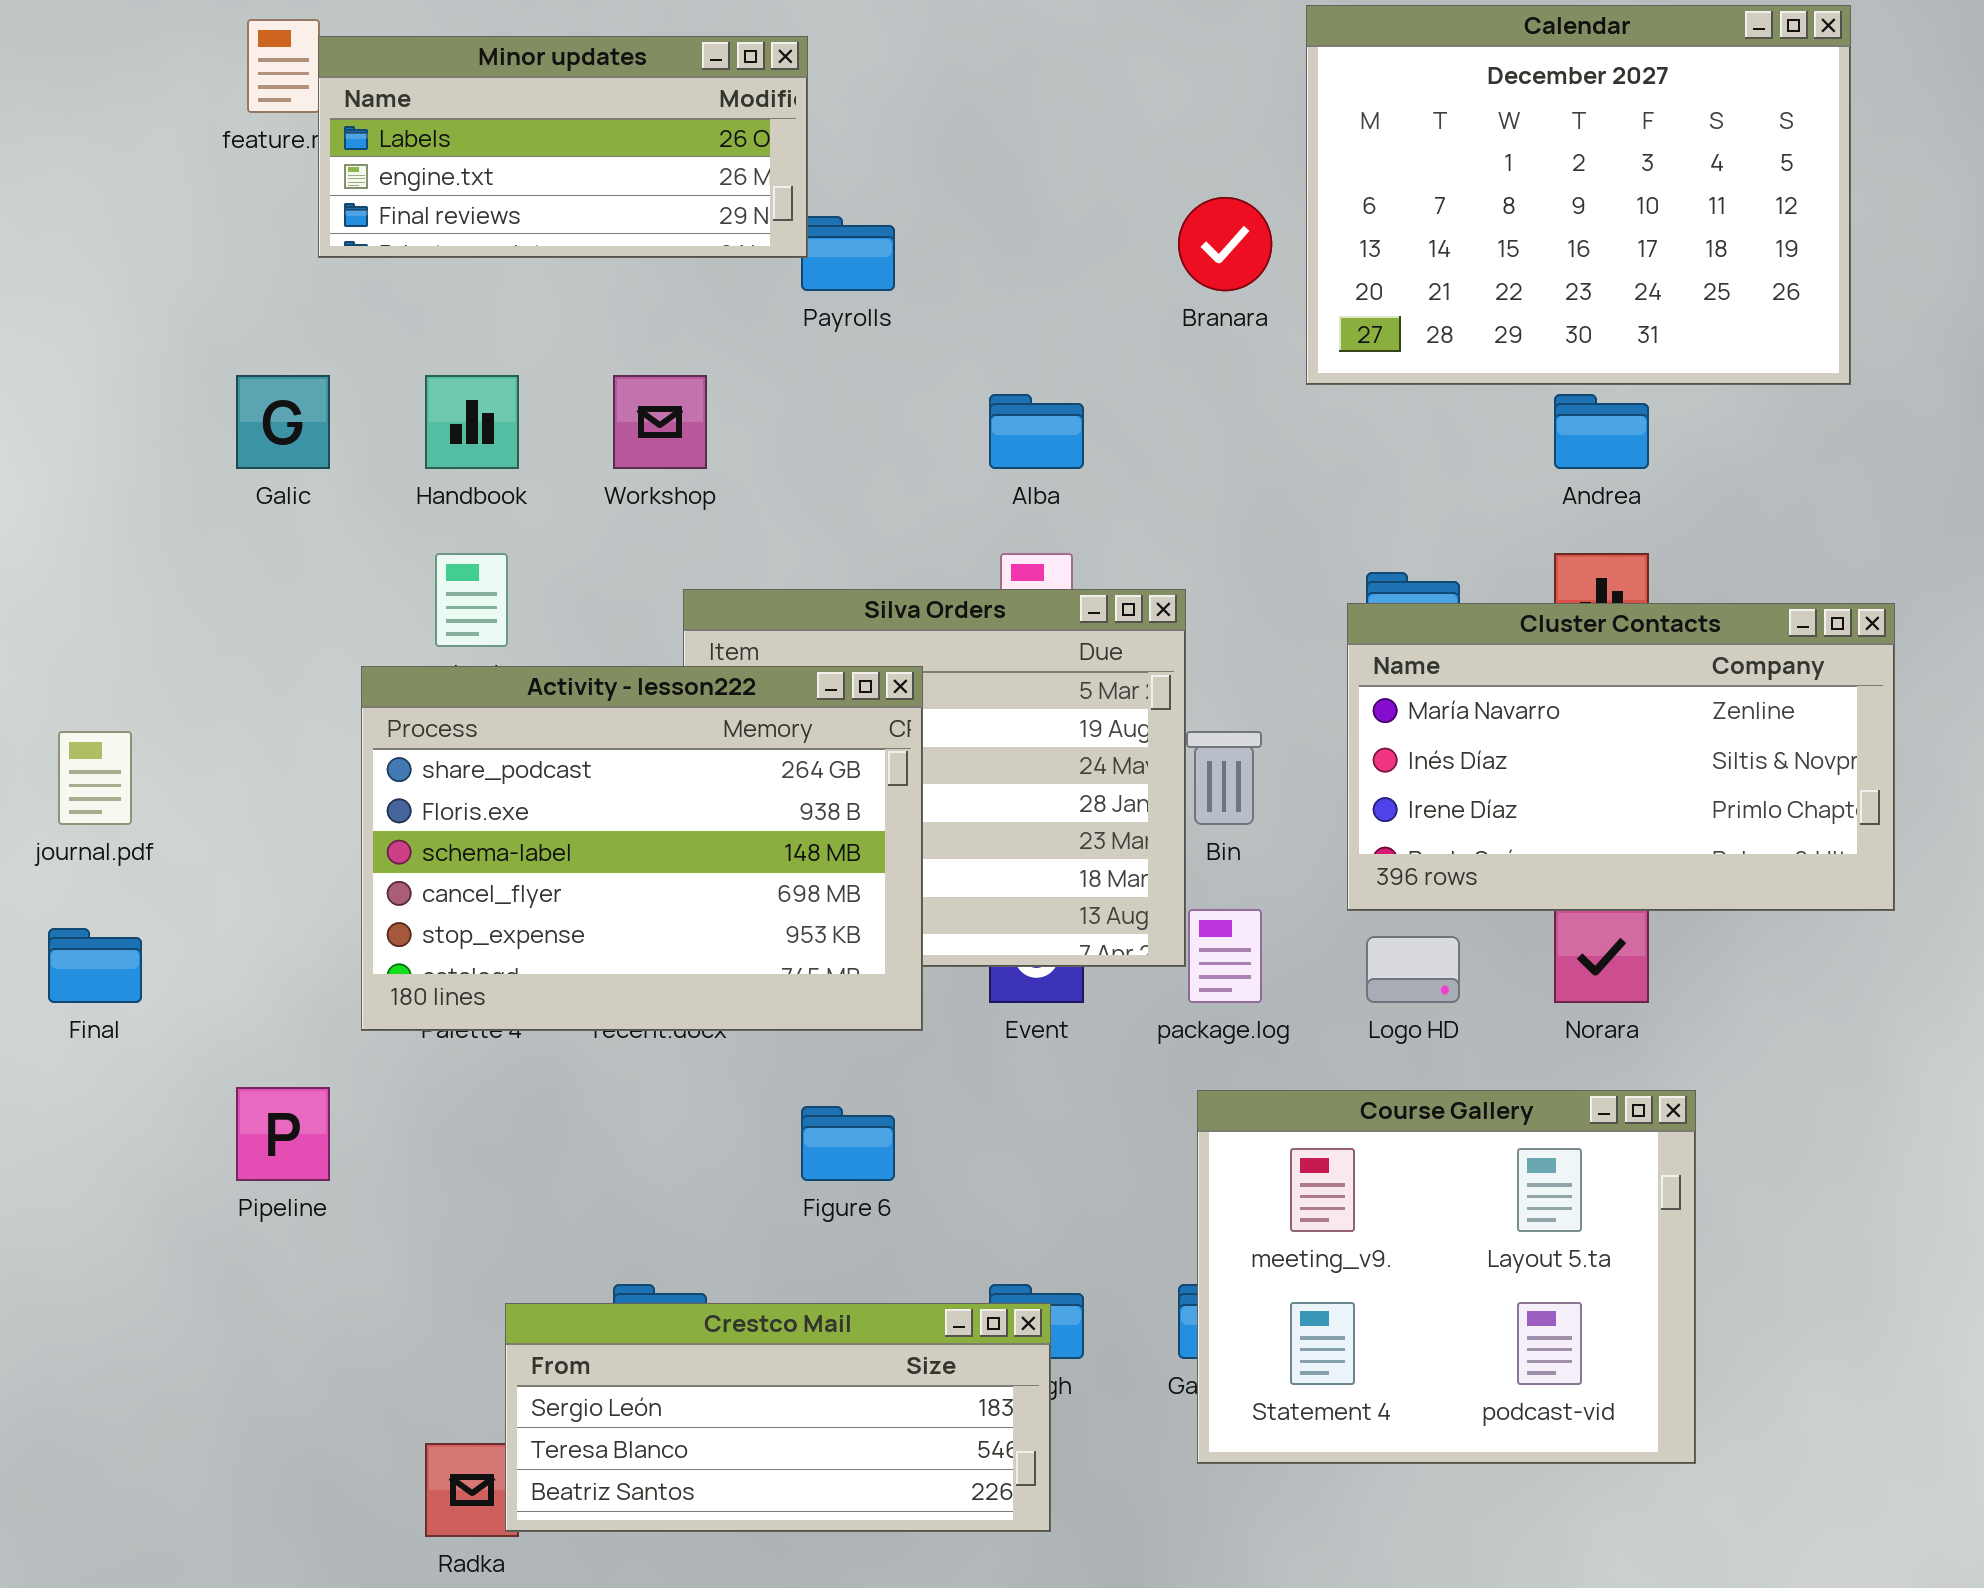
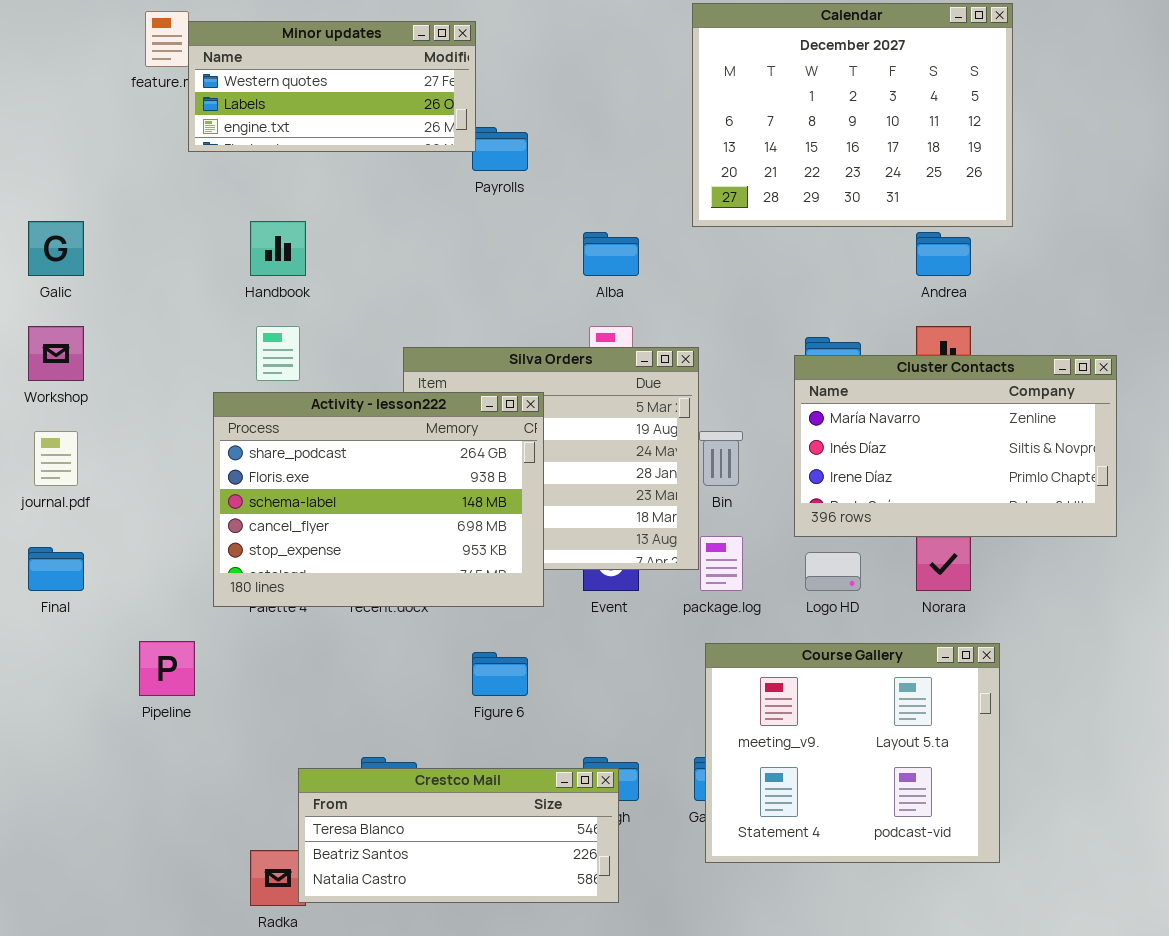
Calendar: [1306,5,1851,385] -> [692,3,1013,227], moved
Minor updates: [318,36,808,258] -> [188,21,476,152], scrolled up 1 row
Galic: [236,375,330,469] -> [28,221,84,276], moved
Workshop: [613,375,707,469] -> [28,326,84,381], moved
Crestco Mail: [505,1303,1051,1532] -> [298,768,619,903], scrolled down 1 row

